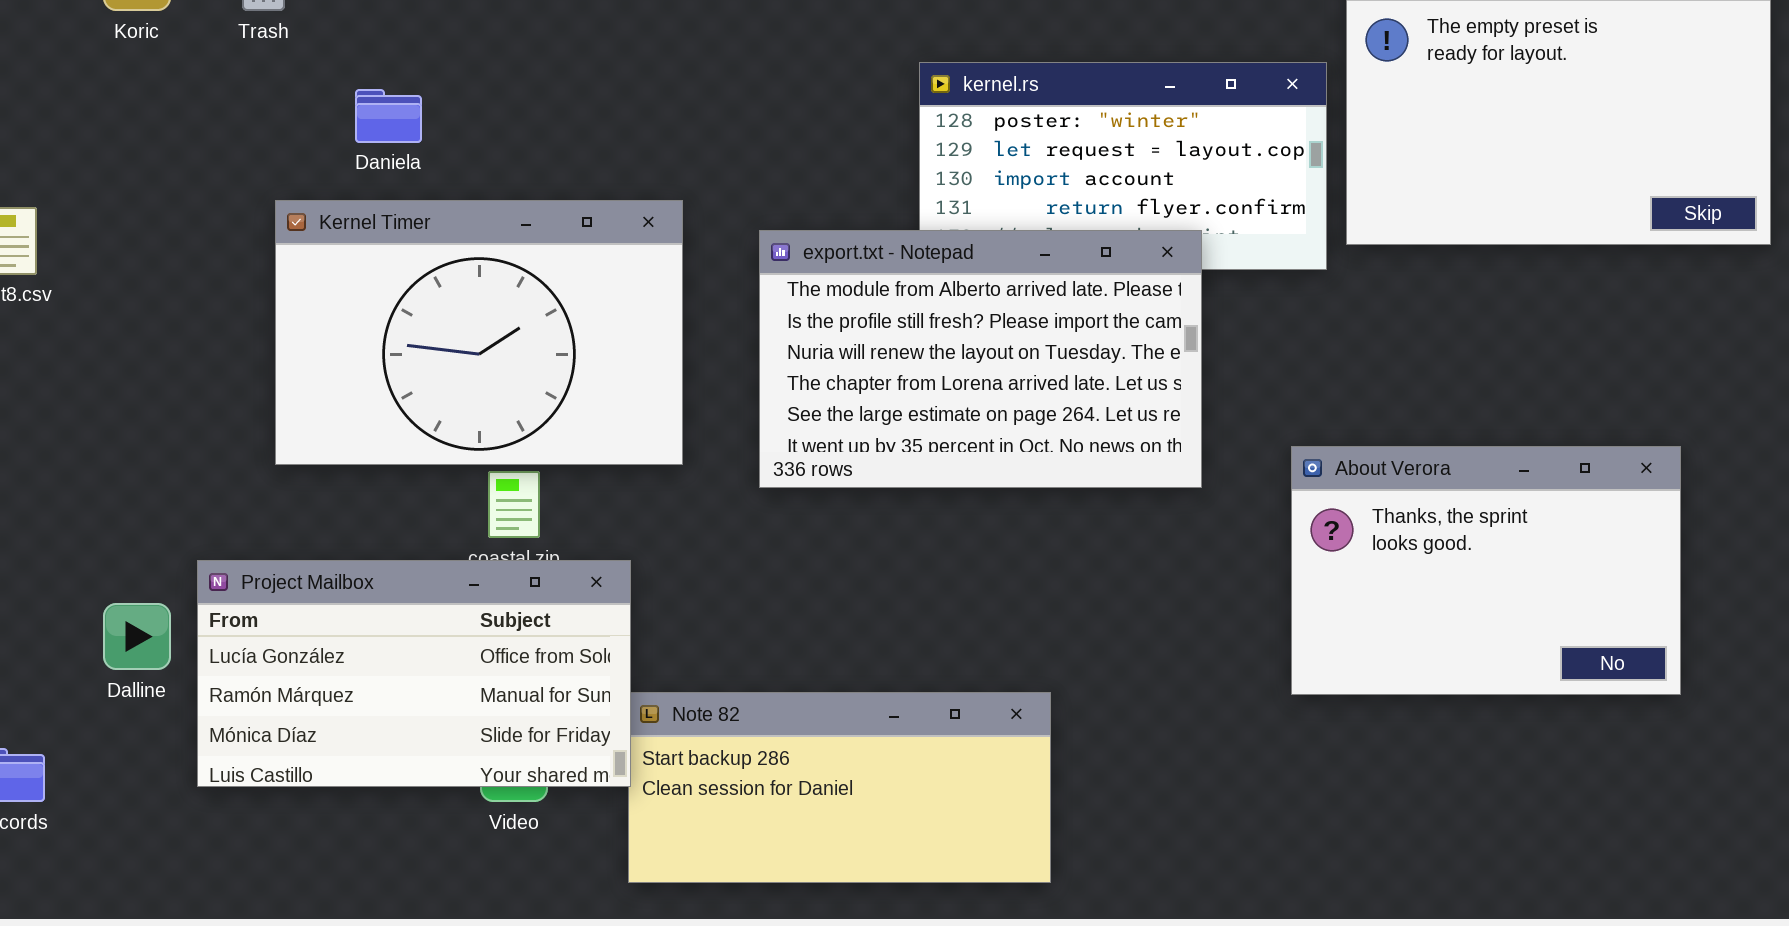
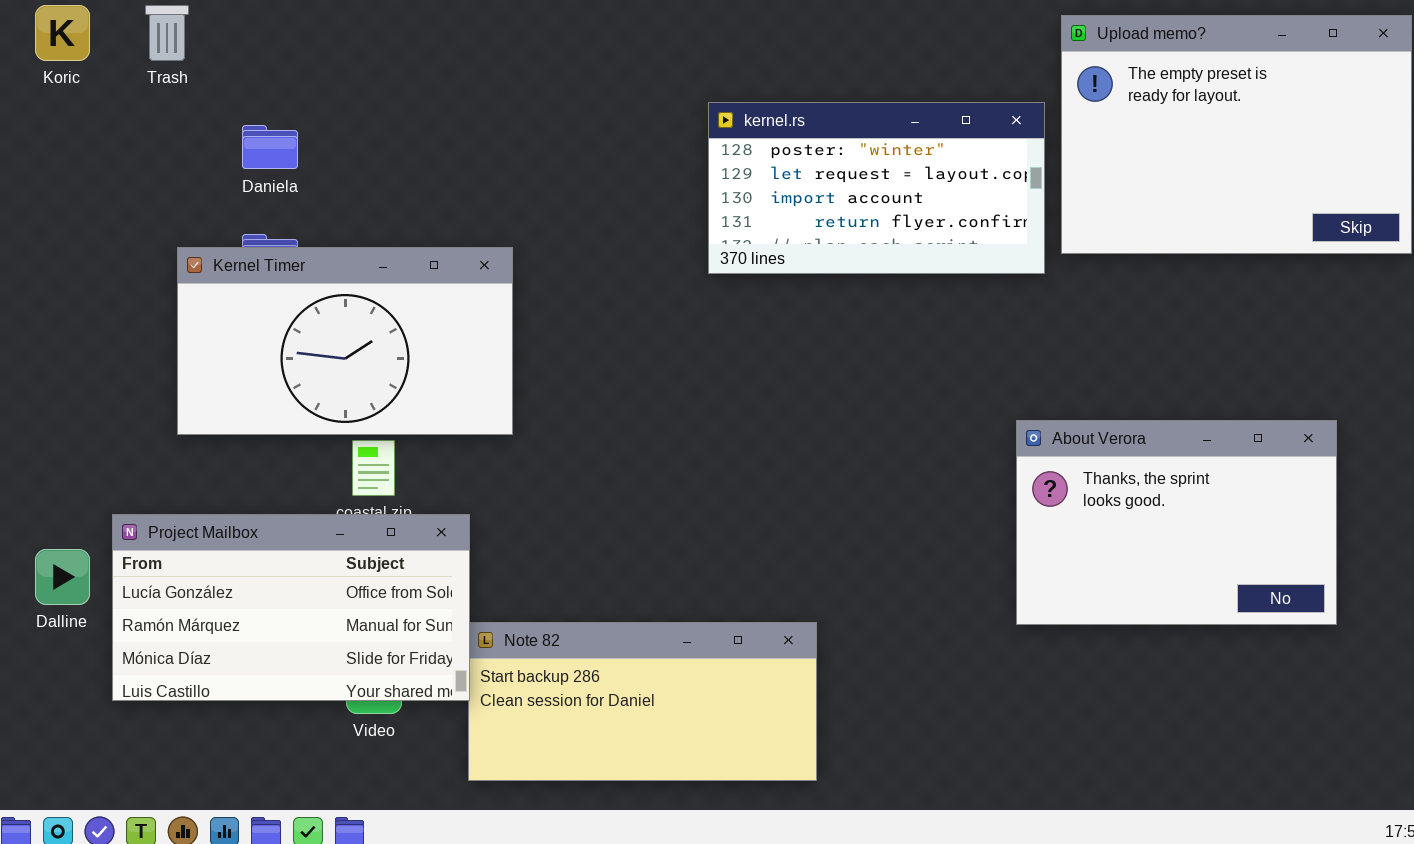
Kernel Timer: [275,200,683,465] -> [177,247,513,435], resized
export.txt - Notepad: [759,230,1202,488] -> none, closed

